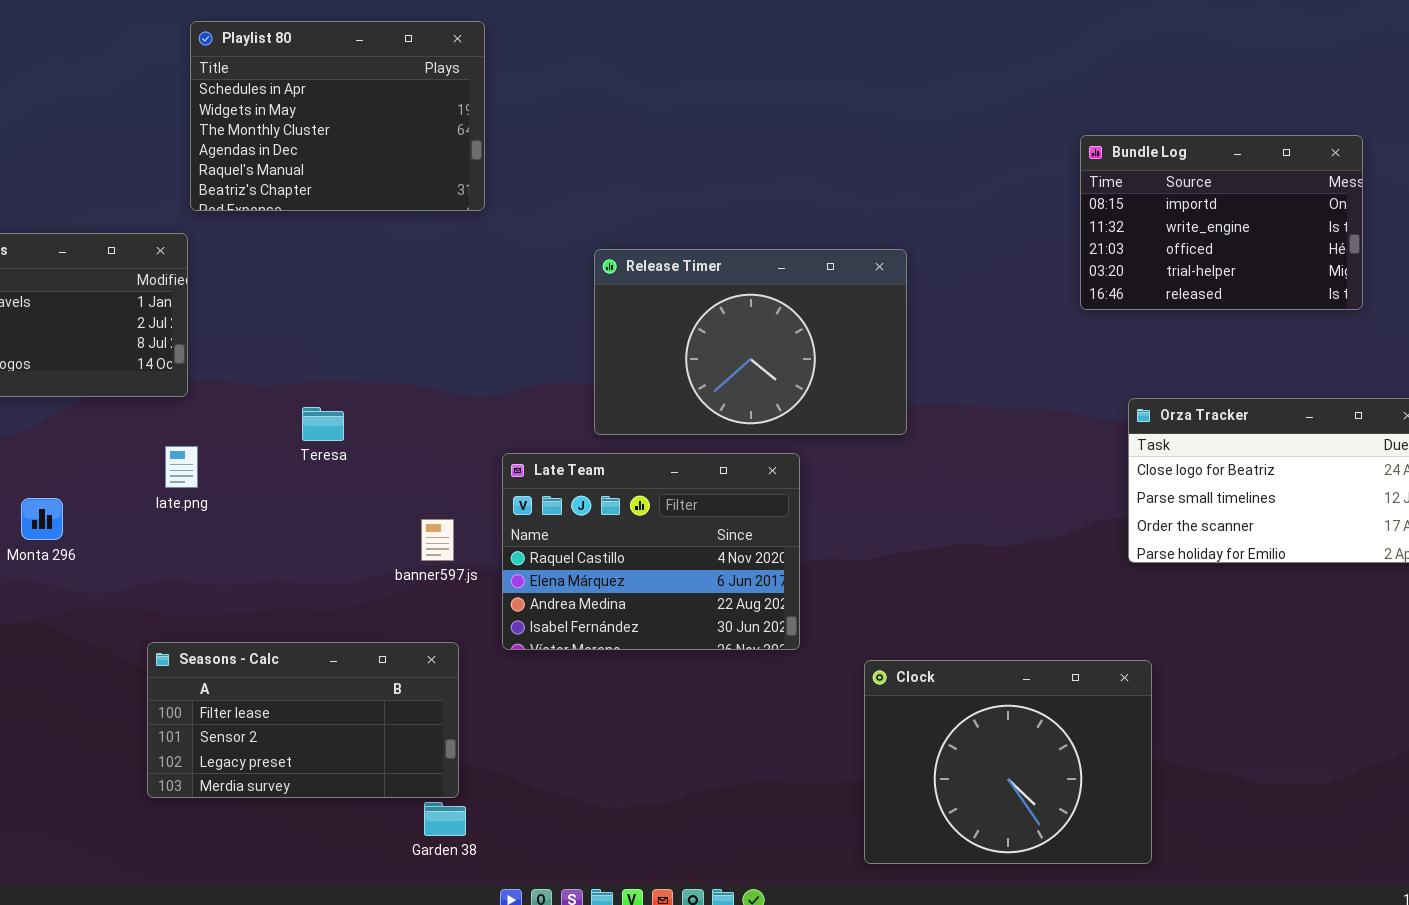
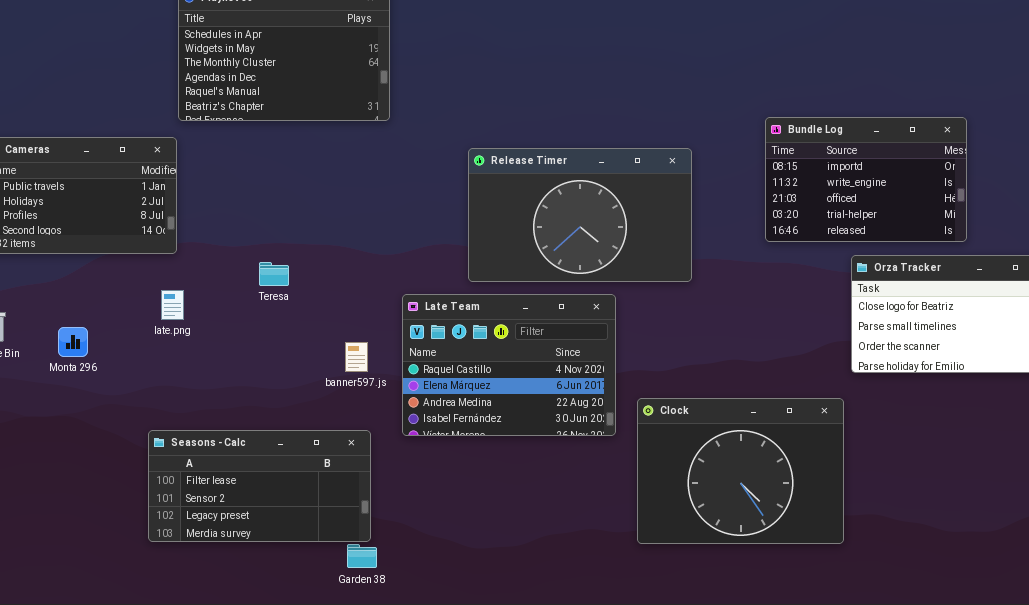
Bundle Log: [1080,135,1363,310] -> [765,117,967,242], moved
Clock: [864,660,1152,864] -> [637,398,844,544], moved

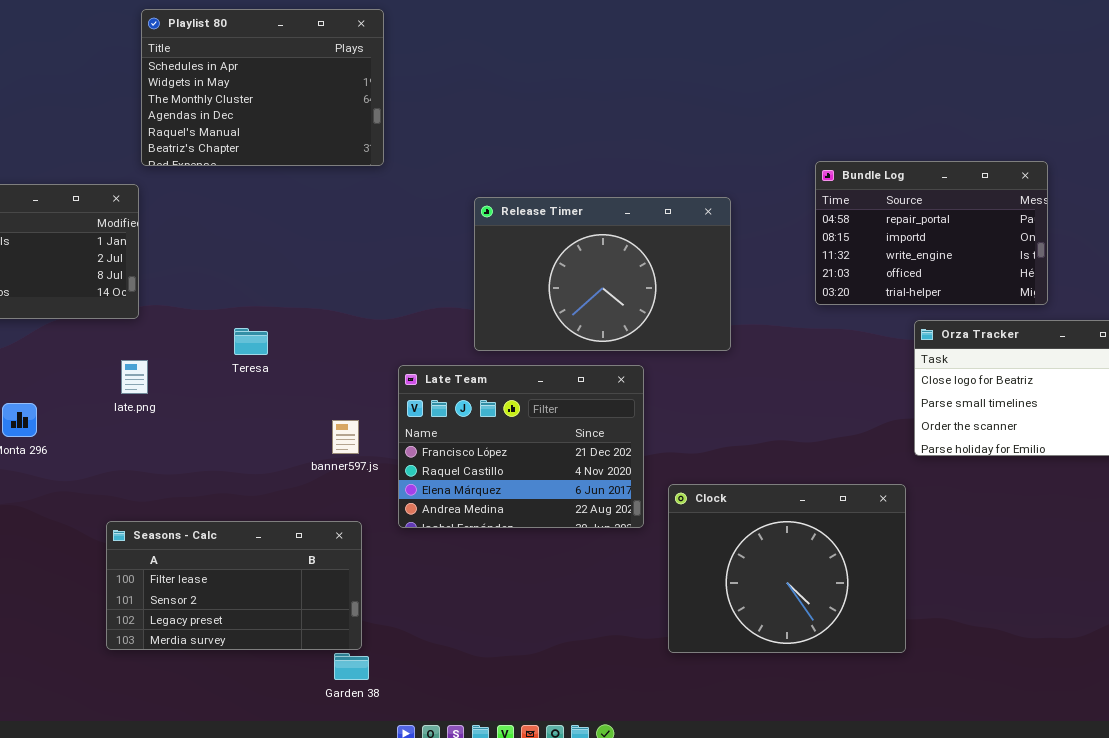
Bundle Log: [765,117,967,242] -> [815,161,1048,305], scrolled up 1 row
Late Team: [402,294,616,436] -> [398,365,644,528], scrolled up 1 row

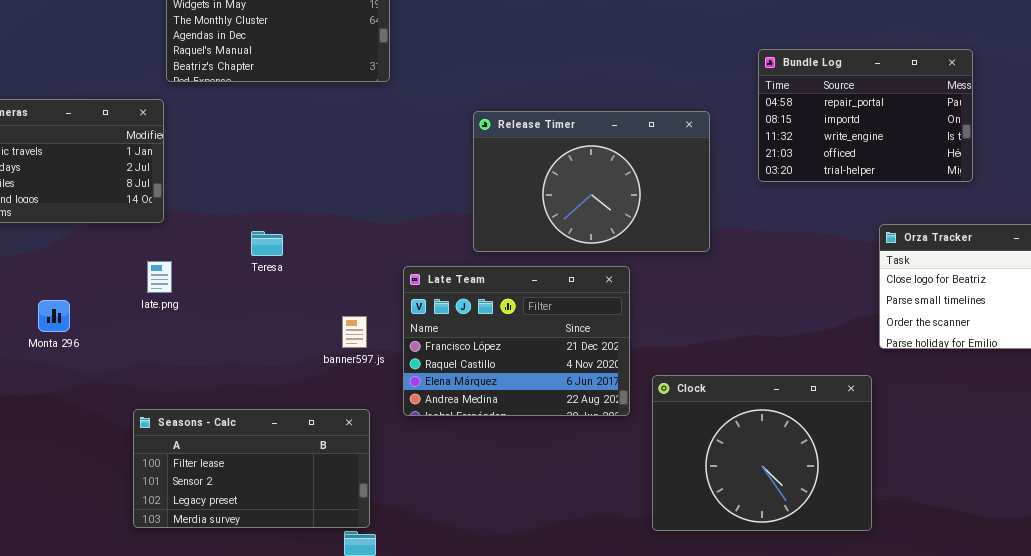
Bundle Log: [815,161,1048,305] -> [758,49,973,182], moved

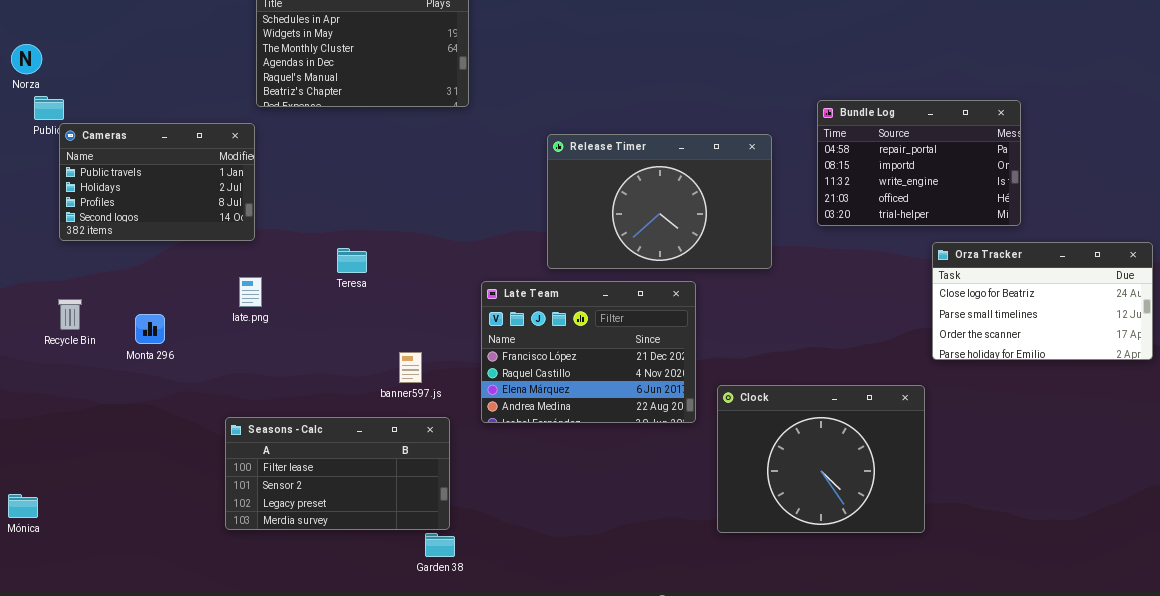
Bundle Log: [758,49,973,182] -> [817,100,1021,226], moved
banner597.js: [342,316,367,348] -> [399,352,422,383], moved

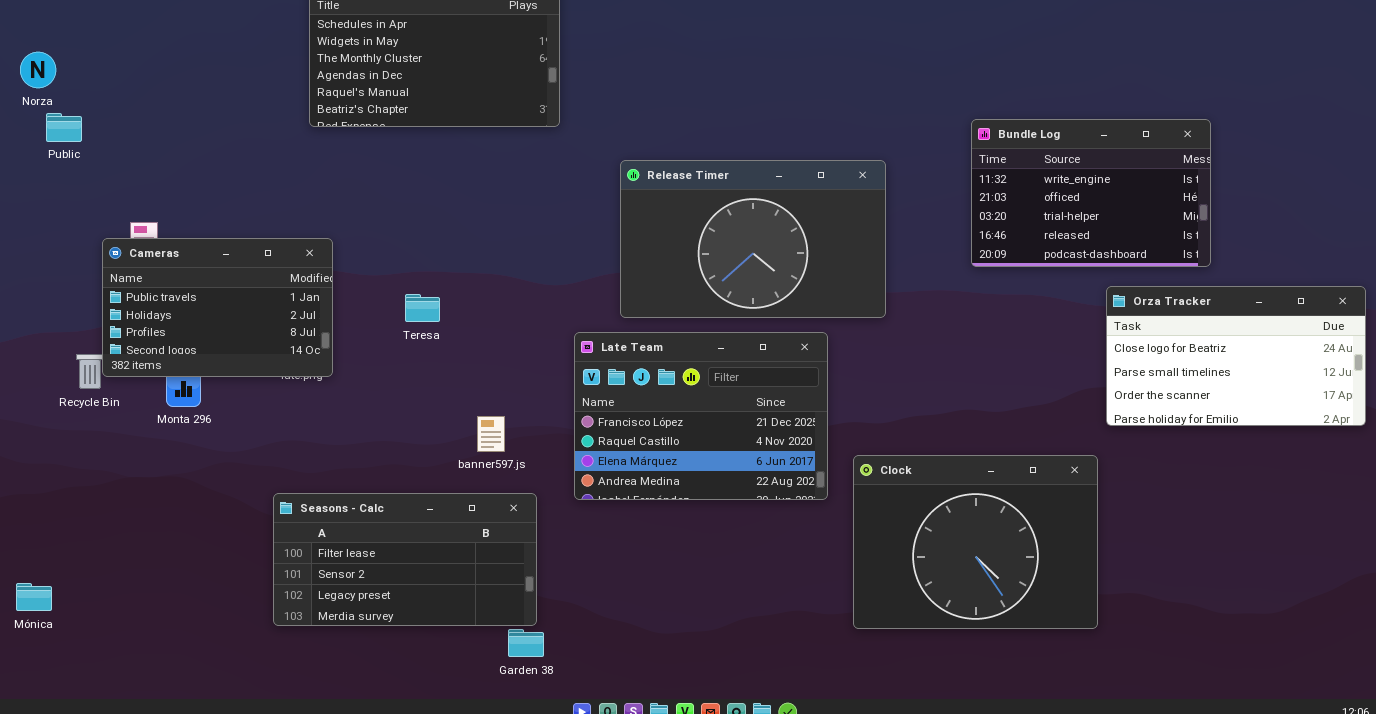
Bundle Log: [817,100,1021,226] -> [971,119,1211,267], scrolled down 2 rows
Cameras: [59,123,255,241] -> [102,238,333,377], moved
Release Timer: [547,134,772,269] -> [620,160,886,318], moved

